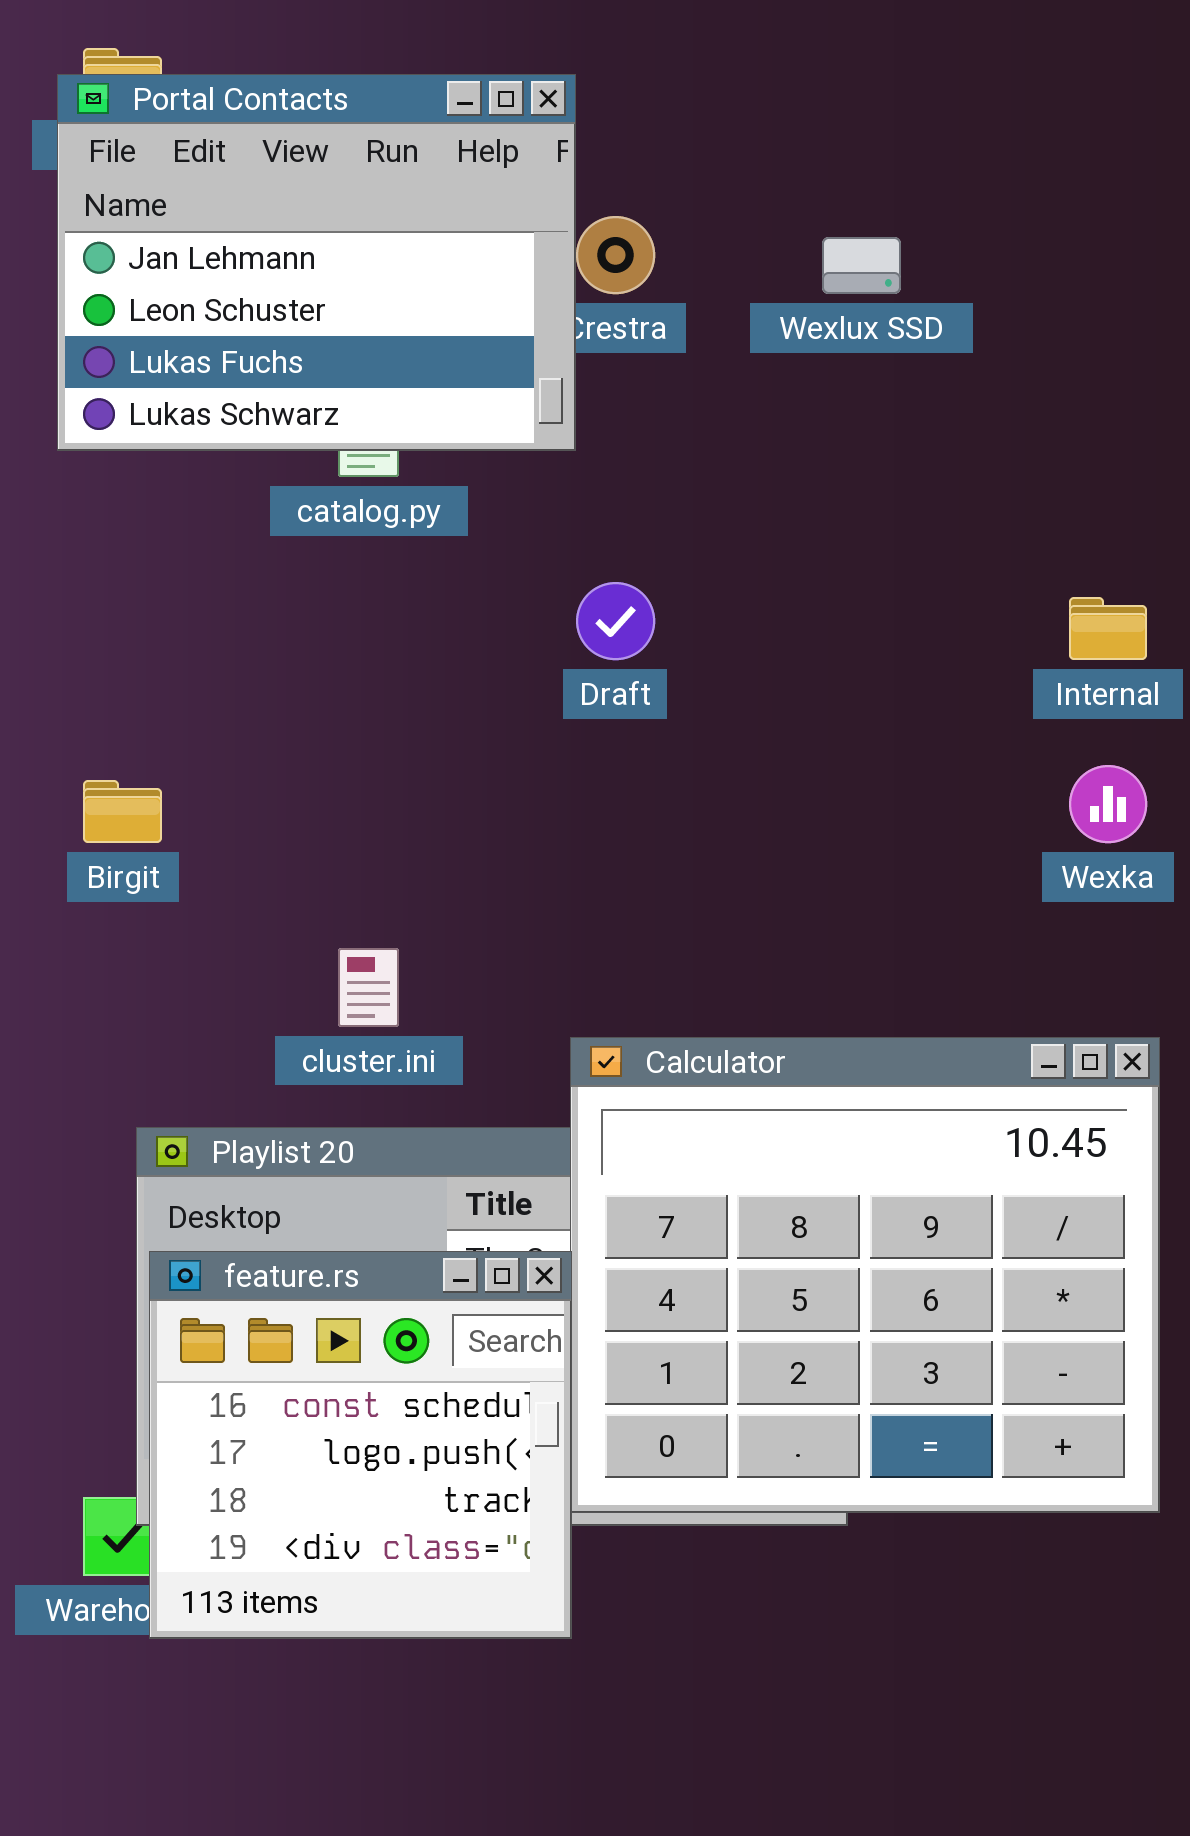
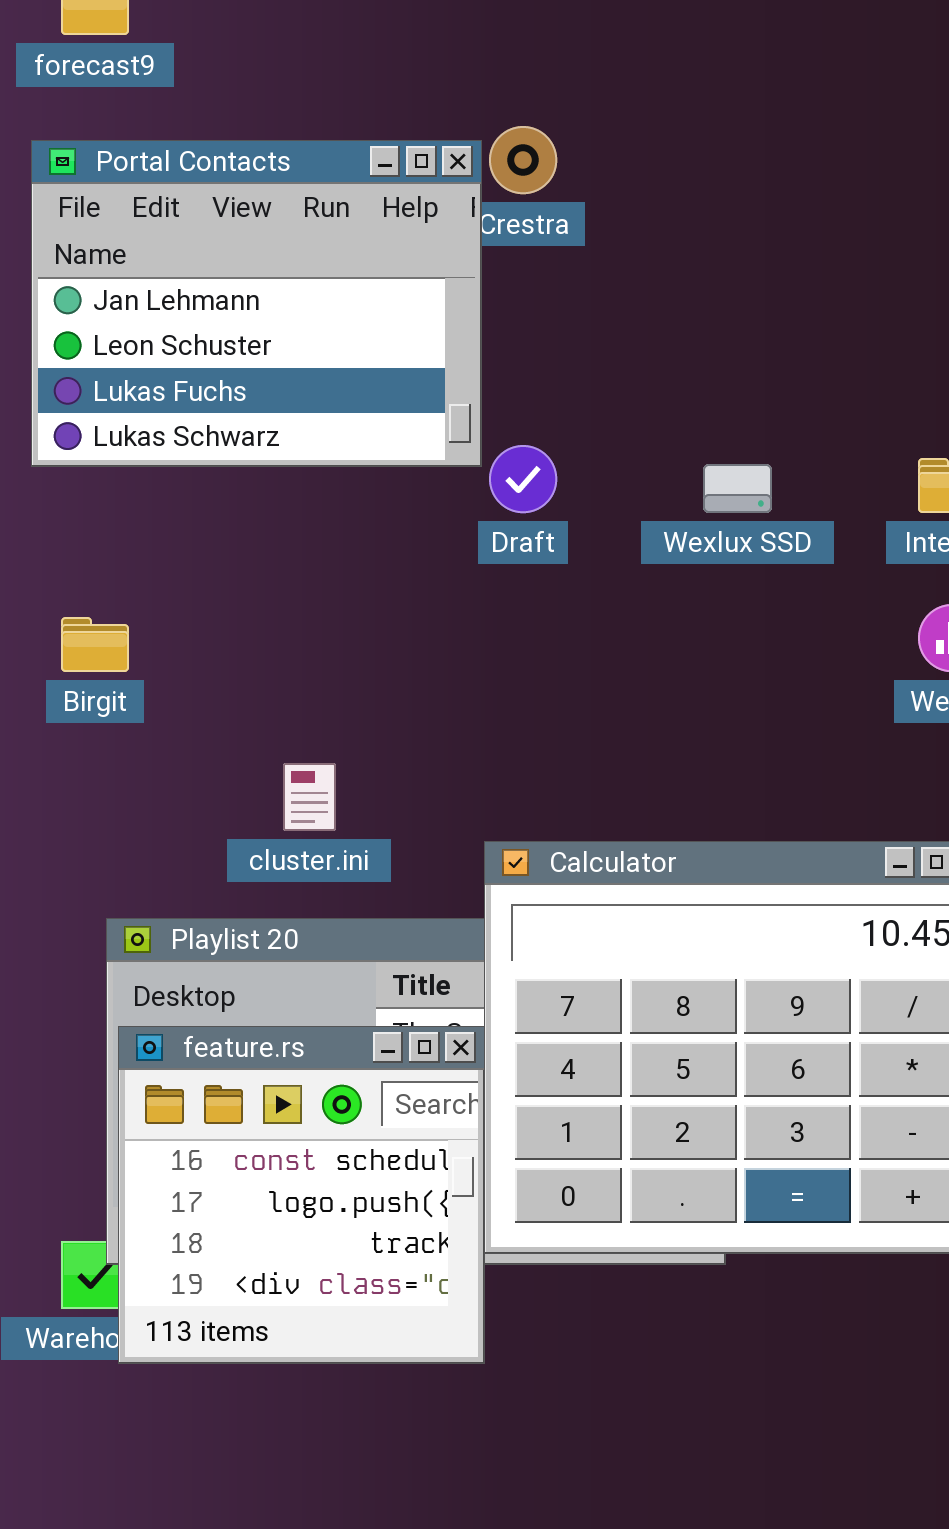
Portal Contacts: [57,74,576,451] -> [31,140,482,467], moved
Wexlux SSD: [822,237,901,294] -> [703,464,772,513], moved

